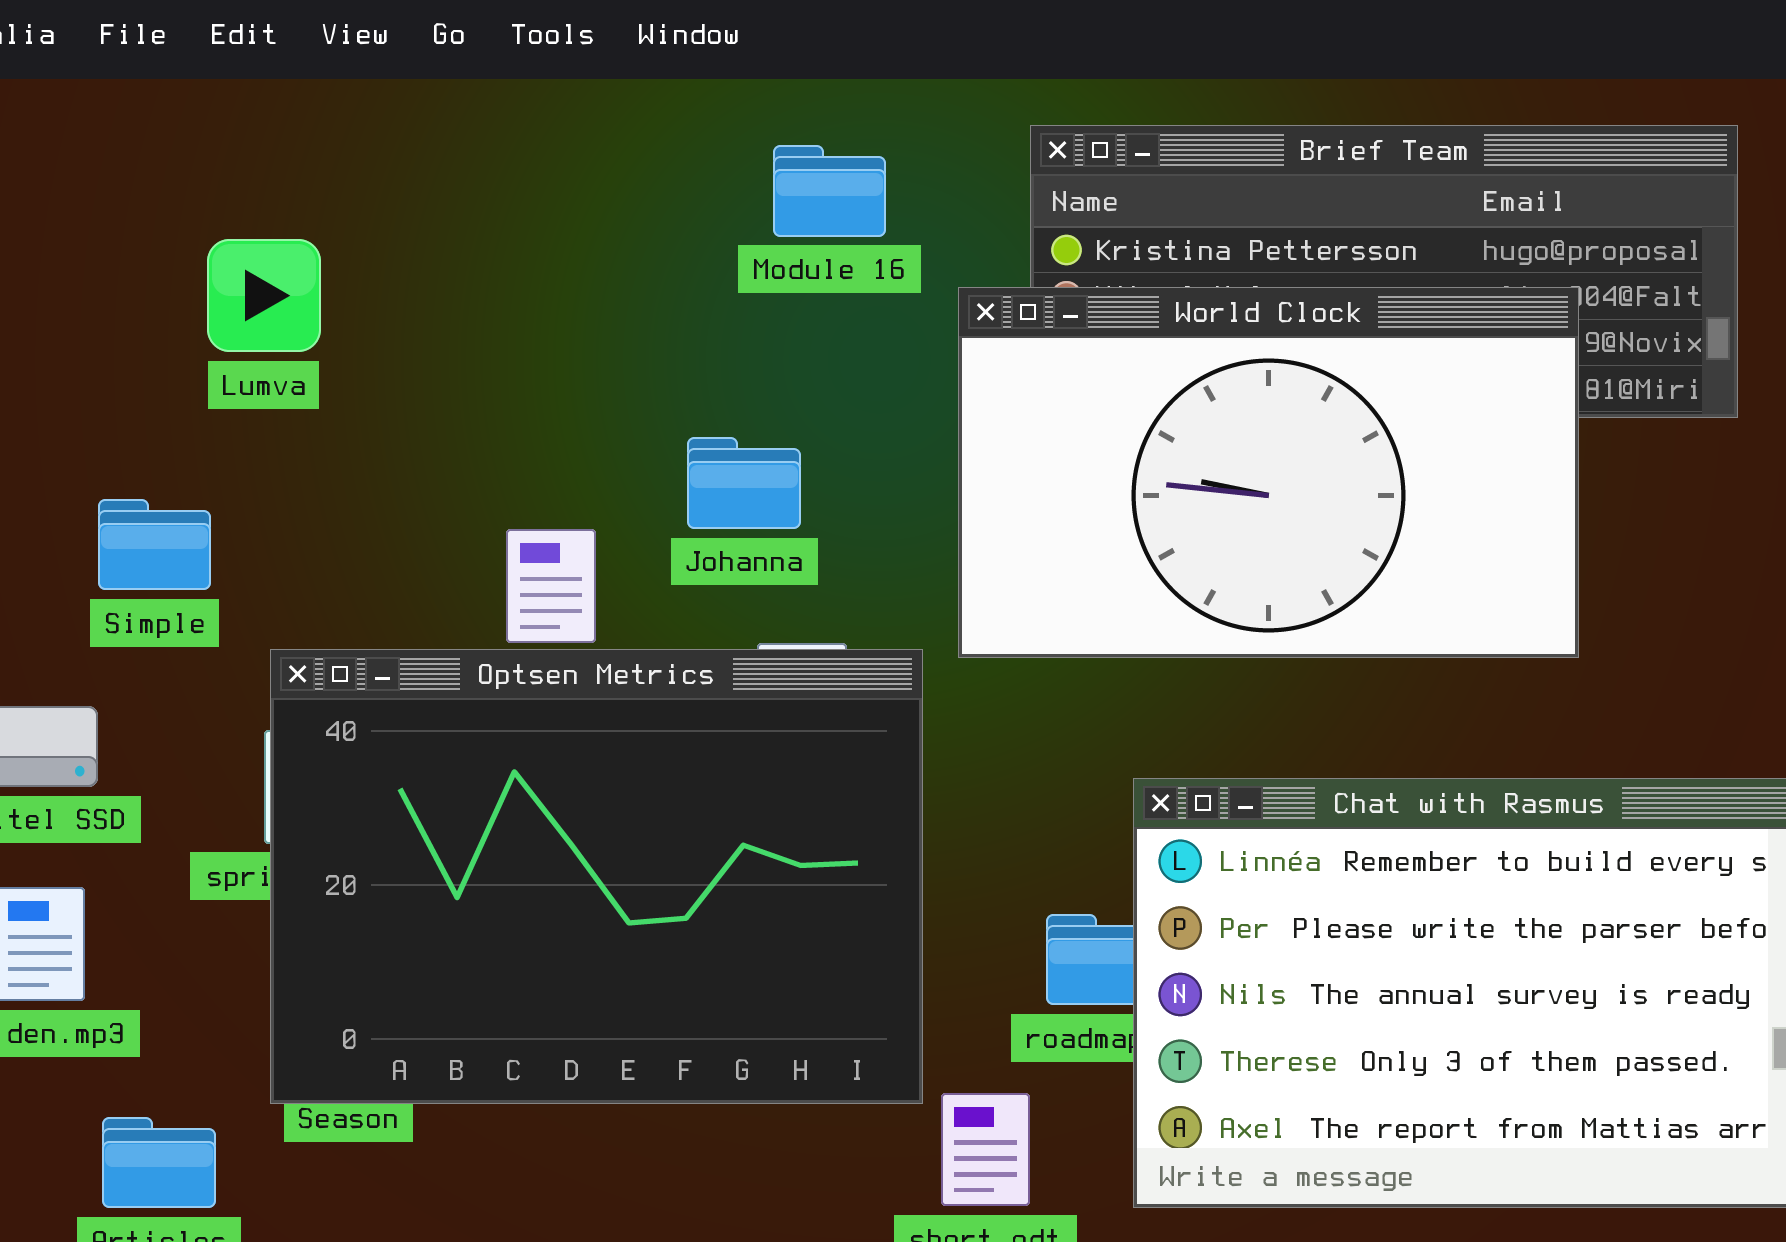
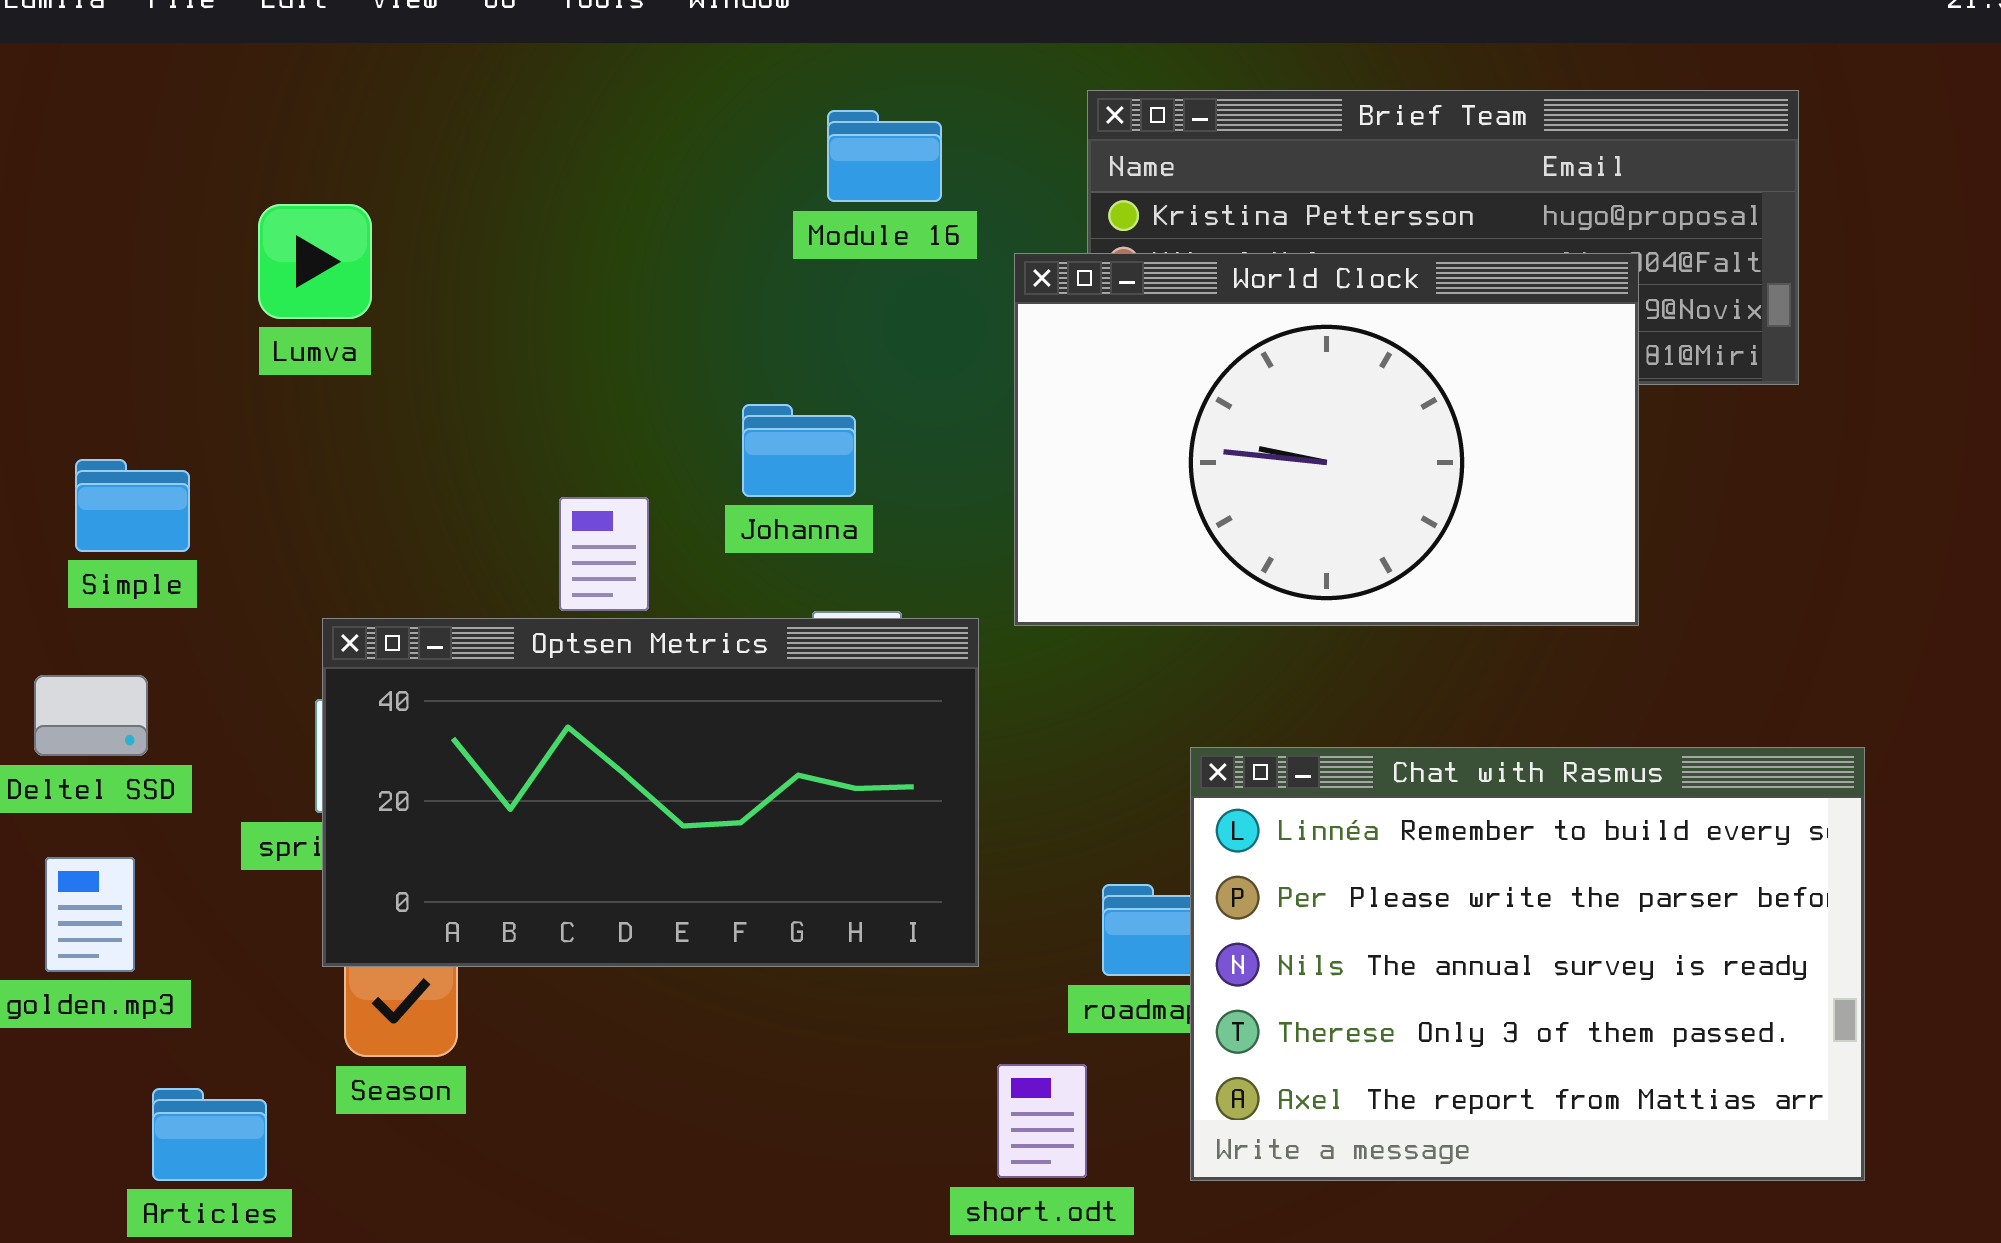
Simple: [98,499,211,590] -> [75,459,190,552], moved
Optsen Metrics: [270,649,923,1104] -> [322,618,979,967], resized

